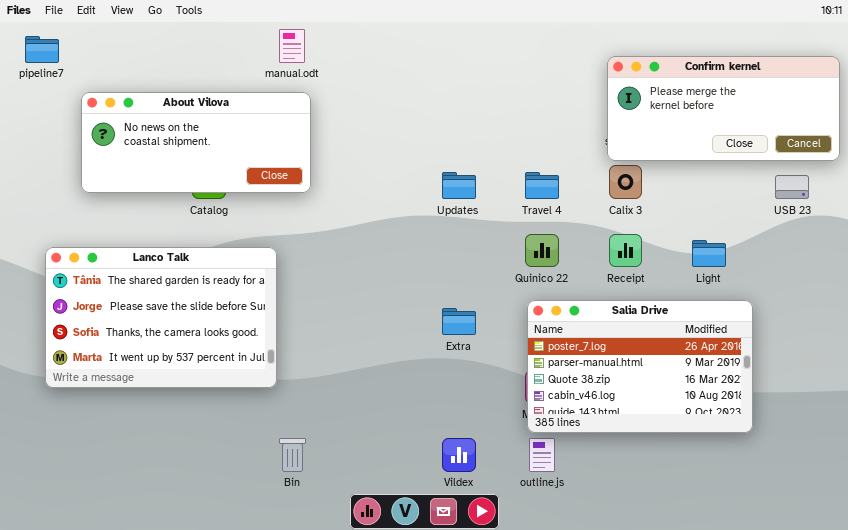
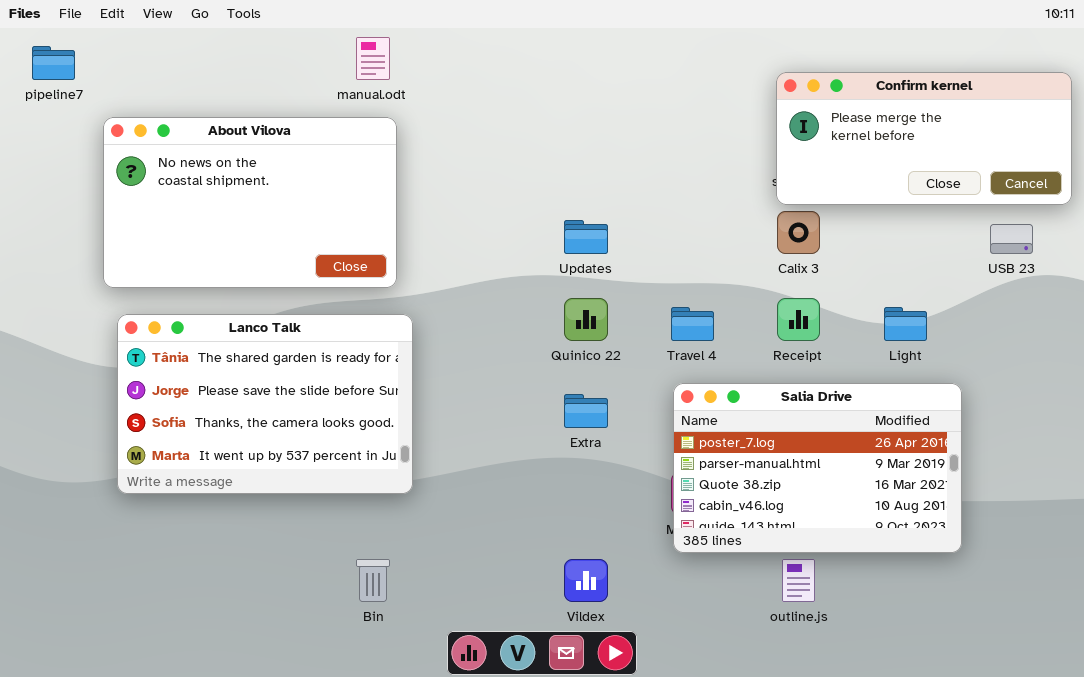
About Vilova: [81,92,311,193] -> [103,117,397,288], resized
Travel 4: [525,172,559,199] -> [671,307,714,341], moved
Quinico 22: [525,234,559,267] -> [564,298,608,341], moved
Lanco Talk: [45,247,277,388] -> [117,314,413,494], moved
outline.js: [529,438,555,472] -> [782,559,815,602], moved

